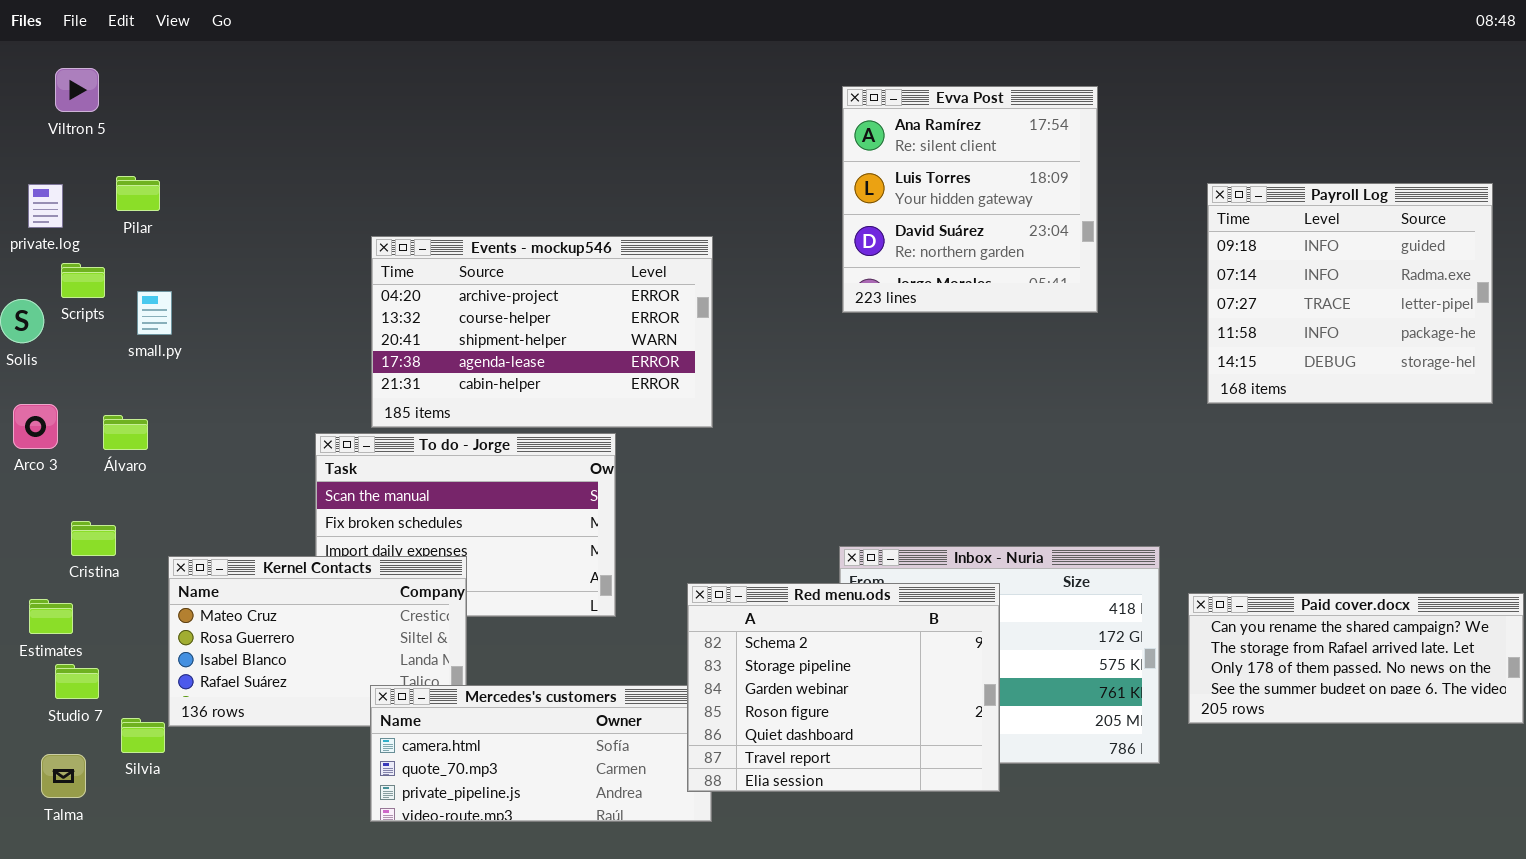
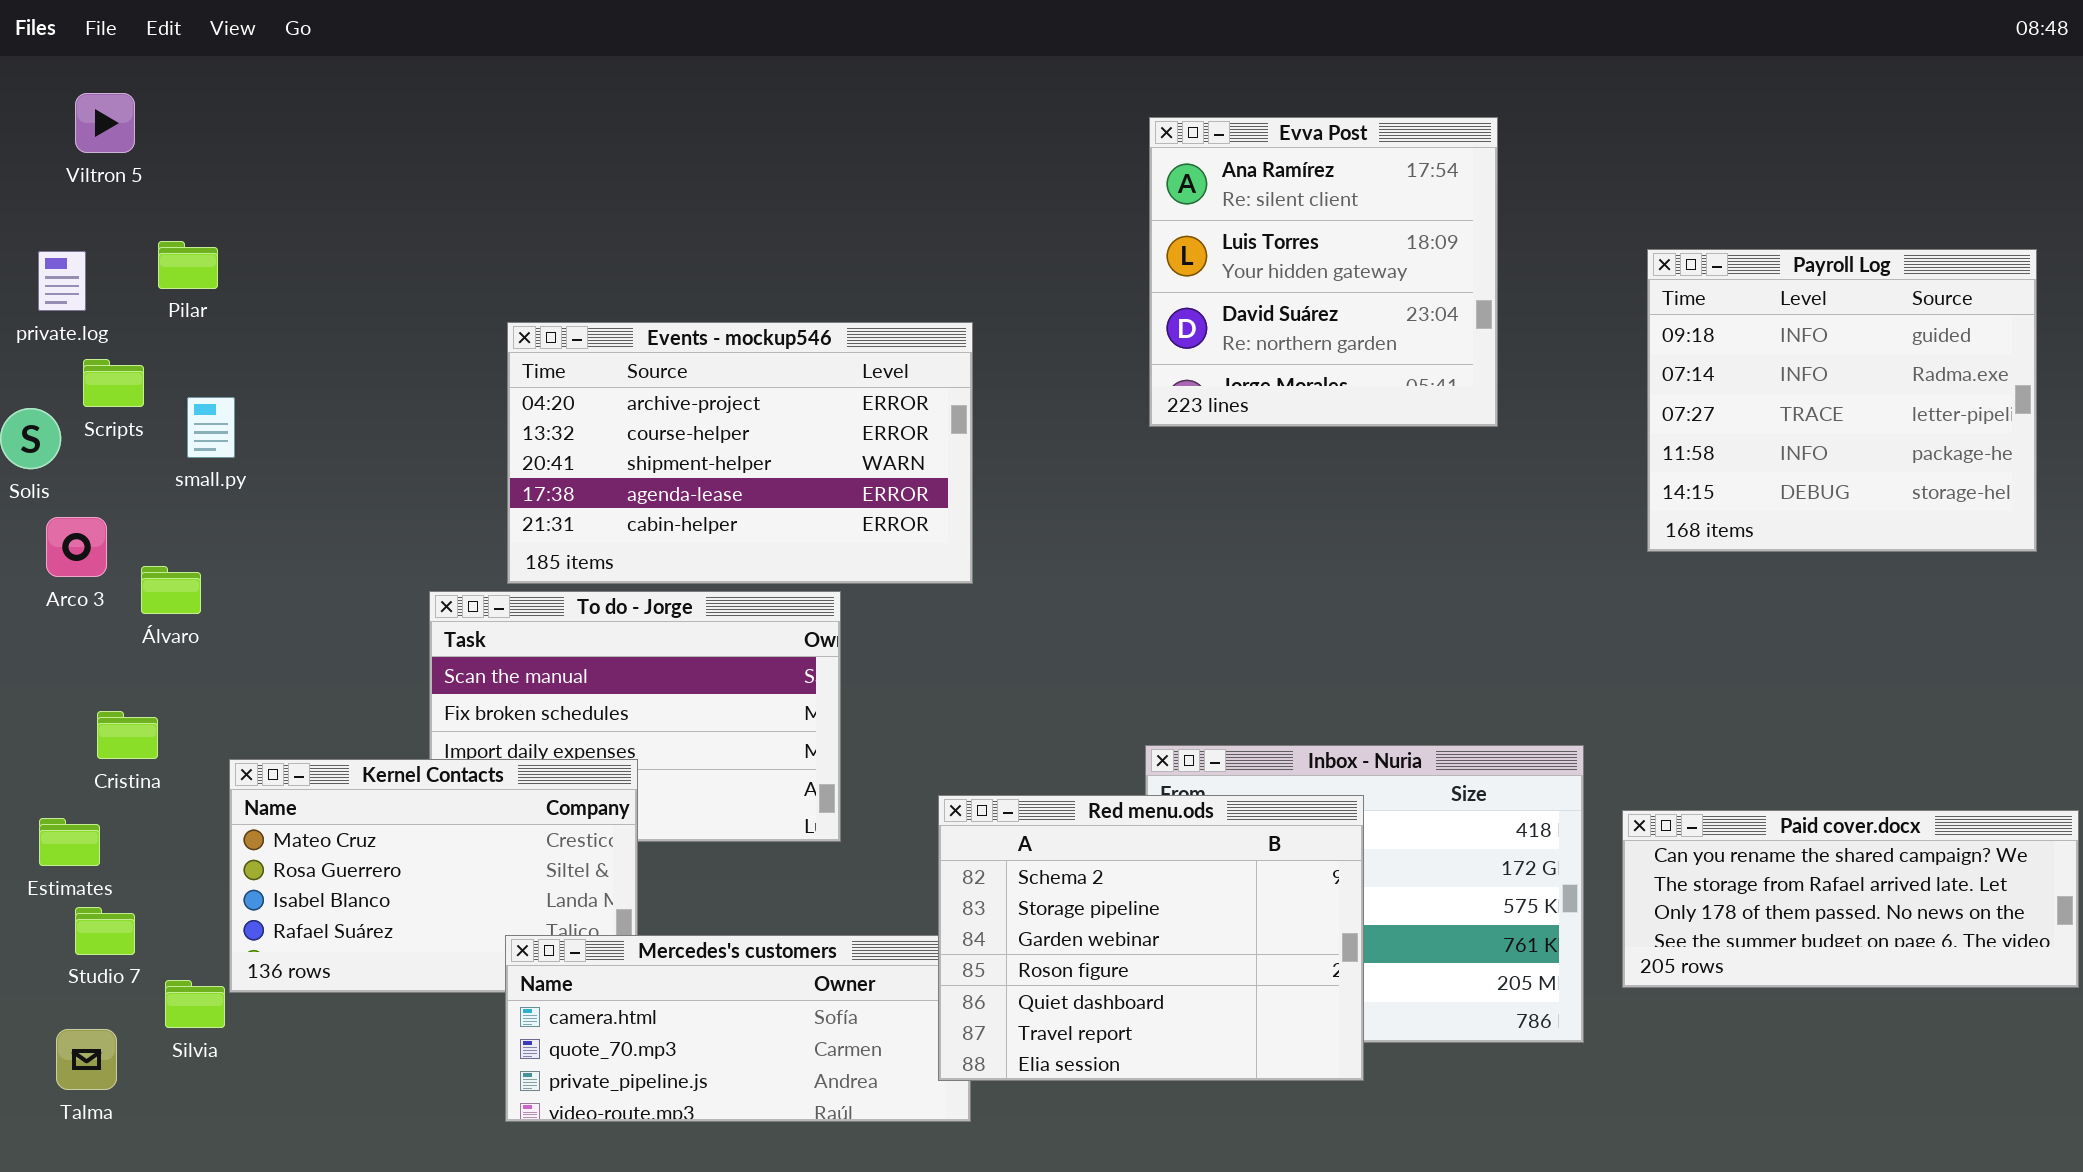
Arco 3: [13,404,58,449] -> [46,517,107,577], moved

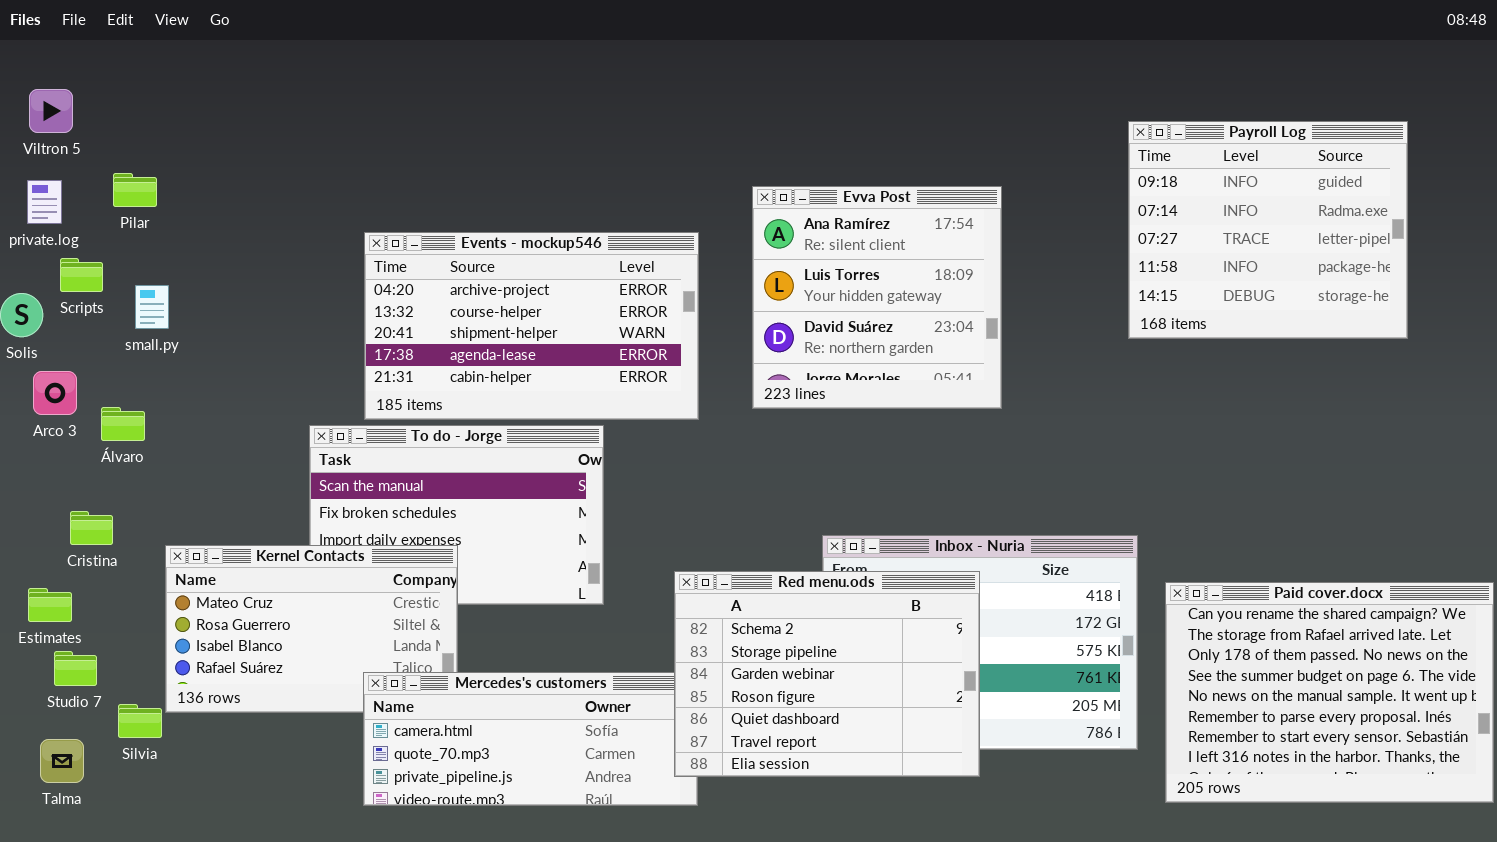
Viltron 5: [75,93,135,153] -> [29,89,73,133], moved
Evva Post: [1149,117,1498,427] -> [752,186,1002,409], moved
Payroll Log: [1647,249,2037,552] -> [1128,121,1408,339], moved
Paid cover.docx: [1622,810,2079,988] -> [1165,582,1494,803], resized

